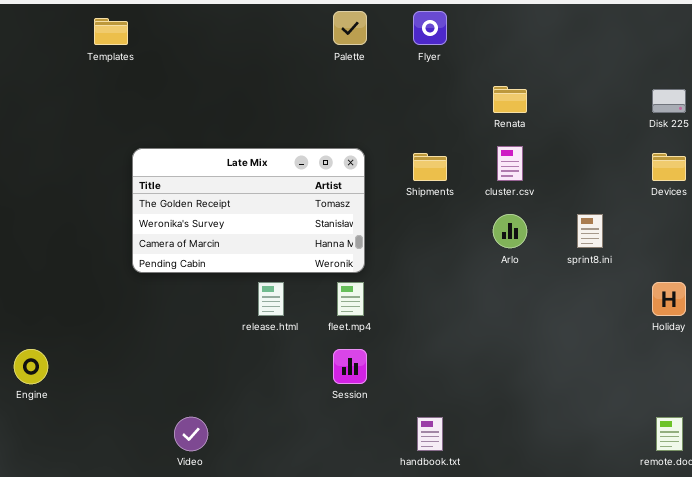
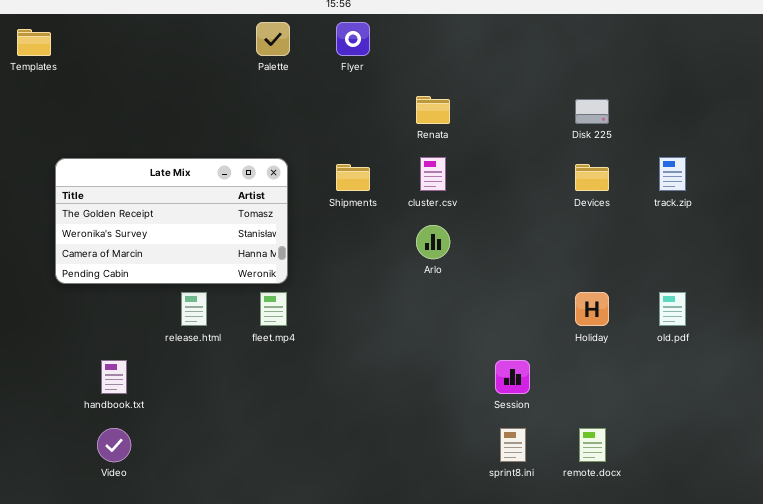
sprint8.ini: [577,214,603,248] -> [500,428,526,462], moved
Session: [333,349,367,384] -> [495,360,530,394], moved
handbook.txt: [417,417,443,451] -> [101,360,127,394], moved

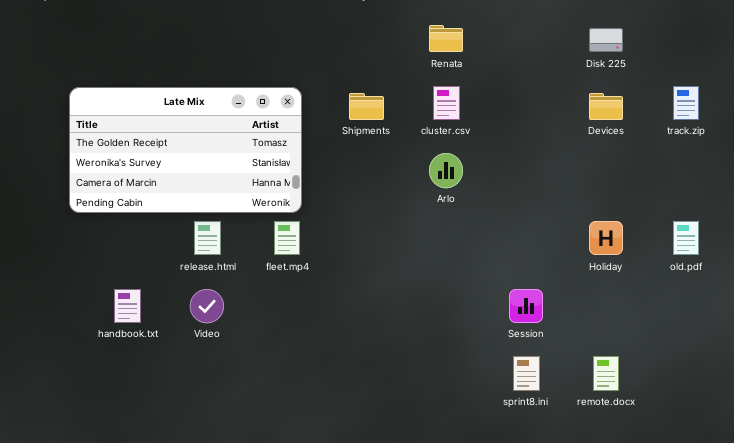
Video: [97,428,131,462] -> [190,289,224,323], moved

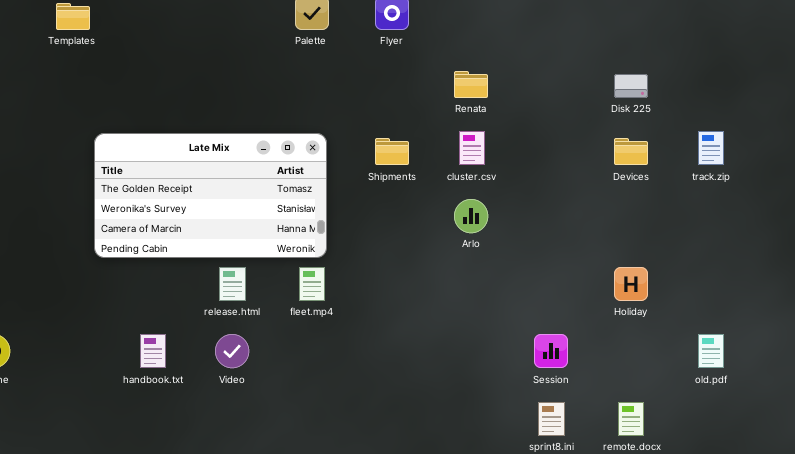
old.pdf: [673,221,699,255] -> [698,334,724,368], moved

